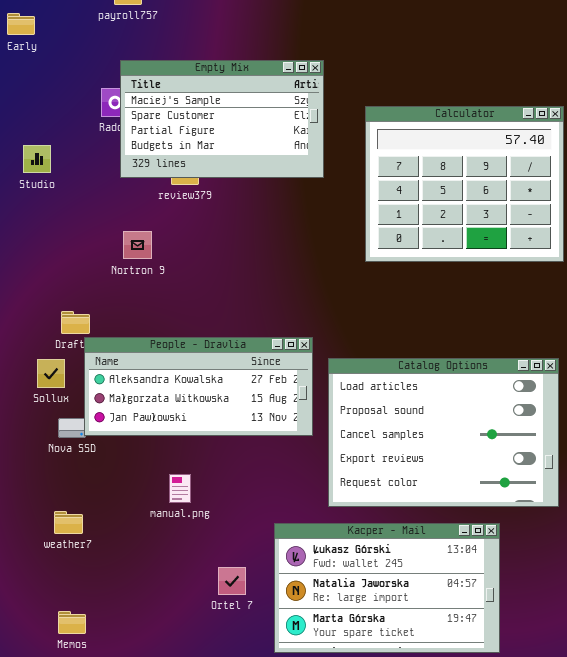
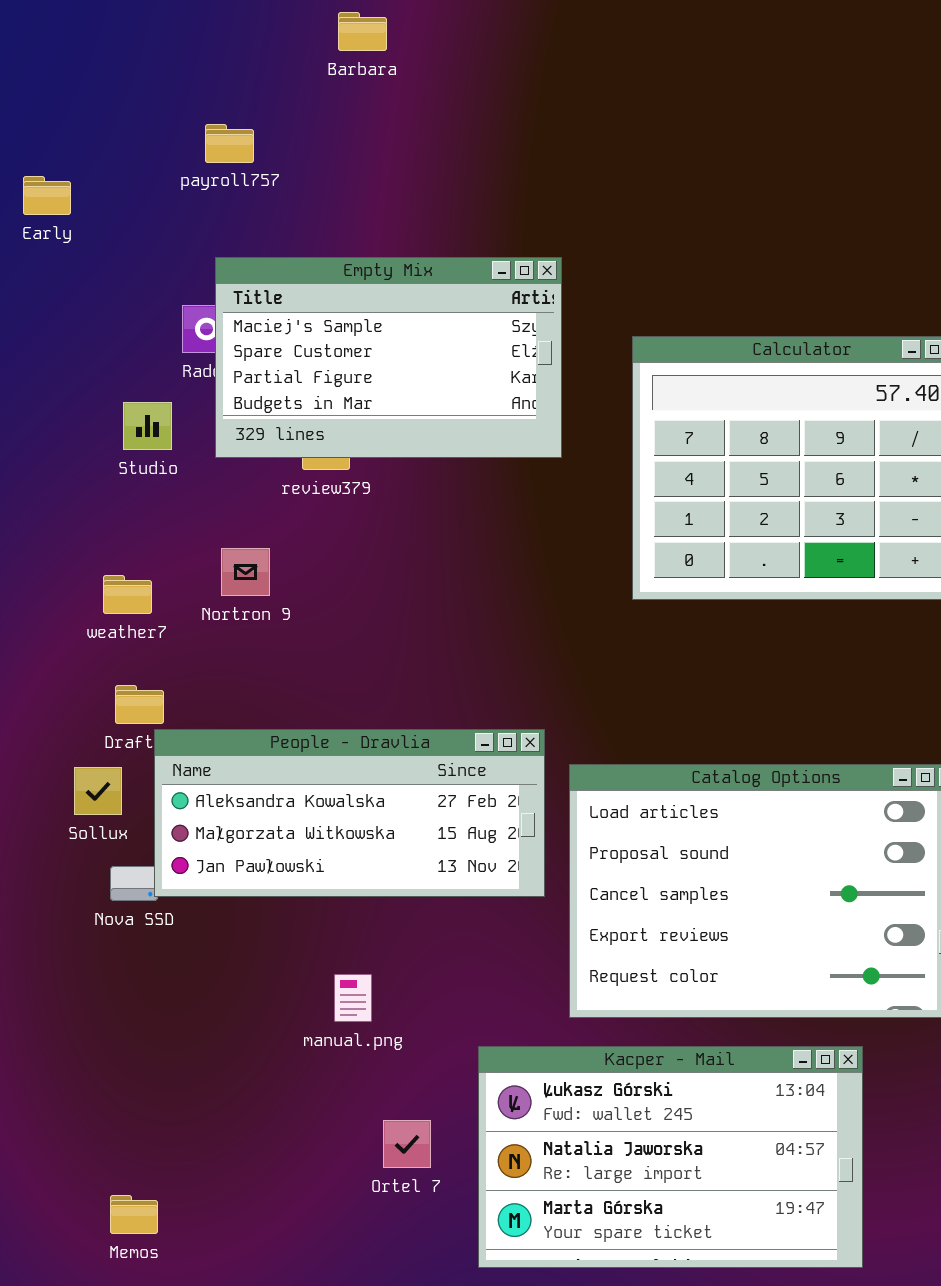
Studio: [23,145,51,173] -> [123,402,172,450], moved
manual.png: [169,474,191,503] -> [334,974,372,1022], moved
weather7: [54,511,83,534] -> [103,575,152,614], moved

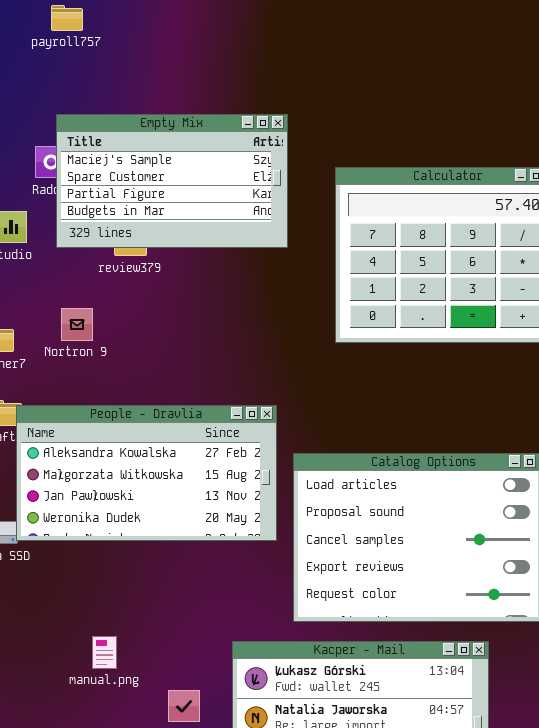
payroll757: [205,124,254,163] -> [51,5,83,31], moved
People - Dravlia: [154,729,545,897] -> [16,405,277,541], resized
manual.png: [334,974,372,1022] -> [92,636,117,669], moved

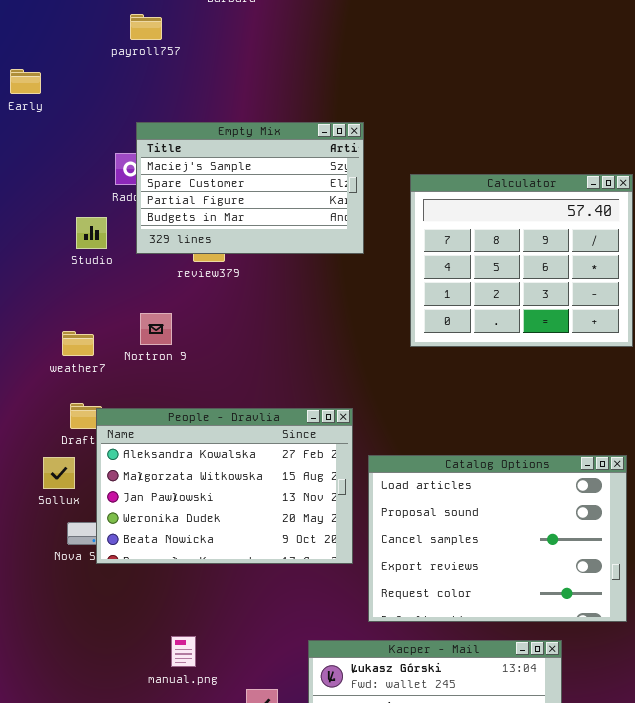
People - Dravlia: [16,405,277,541] -> [96,408,353,564], resized

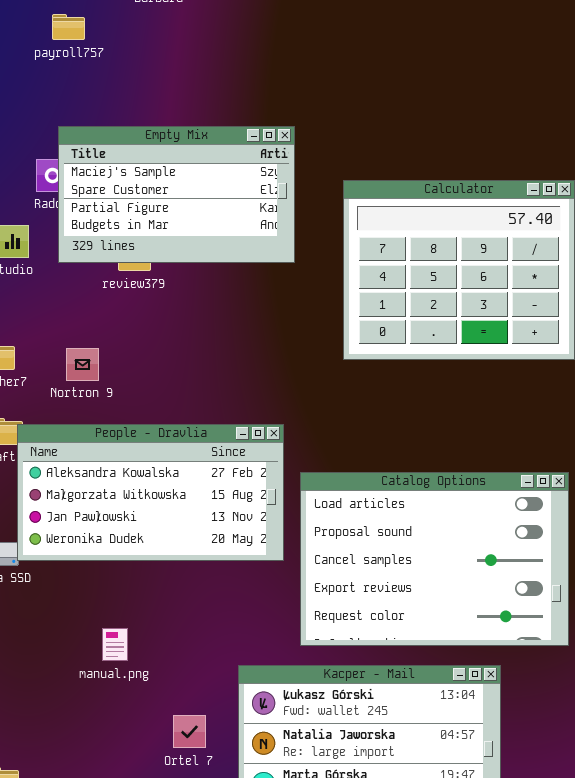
Nortron 9: [140,313,172,345] -> [66,348,99,381], moved
People - Dravlia: [96,408,353,564] -> [17,424,284,561], resized
manual.png: [171,636,196,667] -> [102,628,128,661], moved

